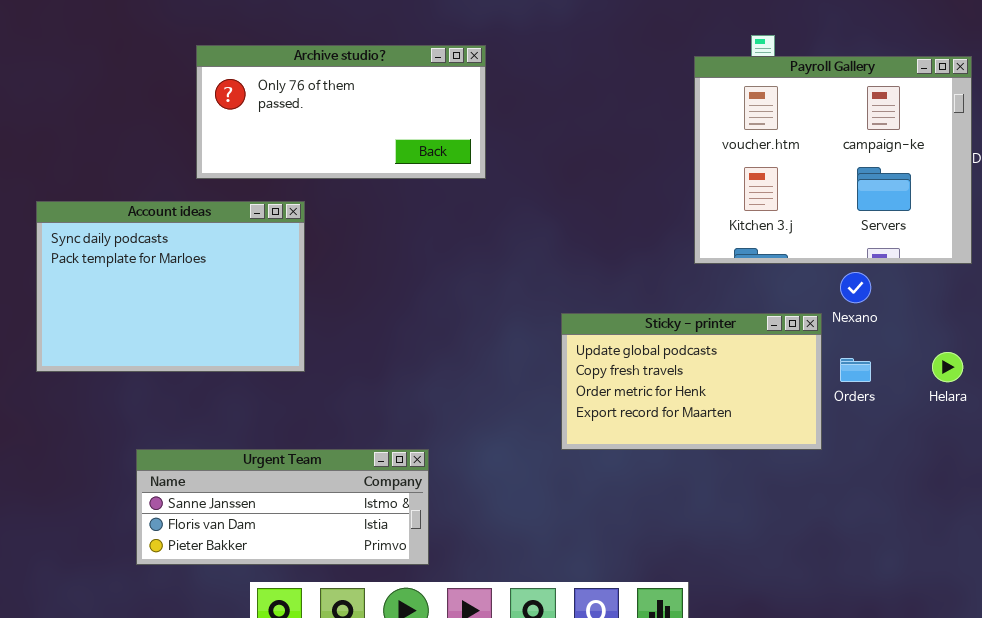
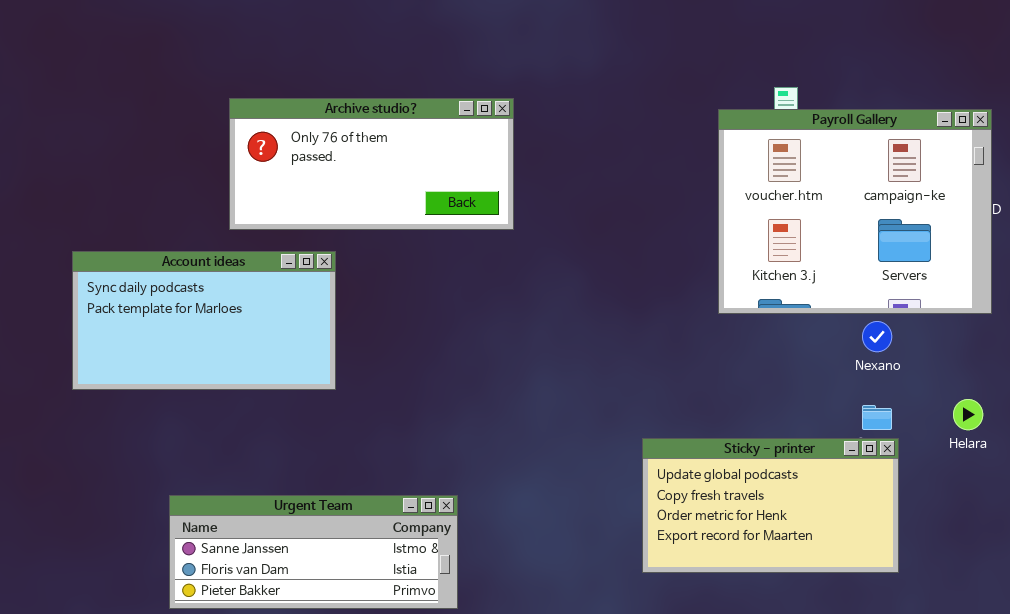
Account ideas: [36,201,305,372] -> [72,251,336,390], resized
Sticky - printer: [561,313,822,450] -> [642,438,899,573], moved

